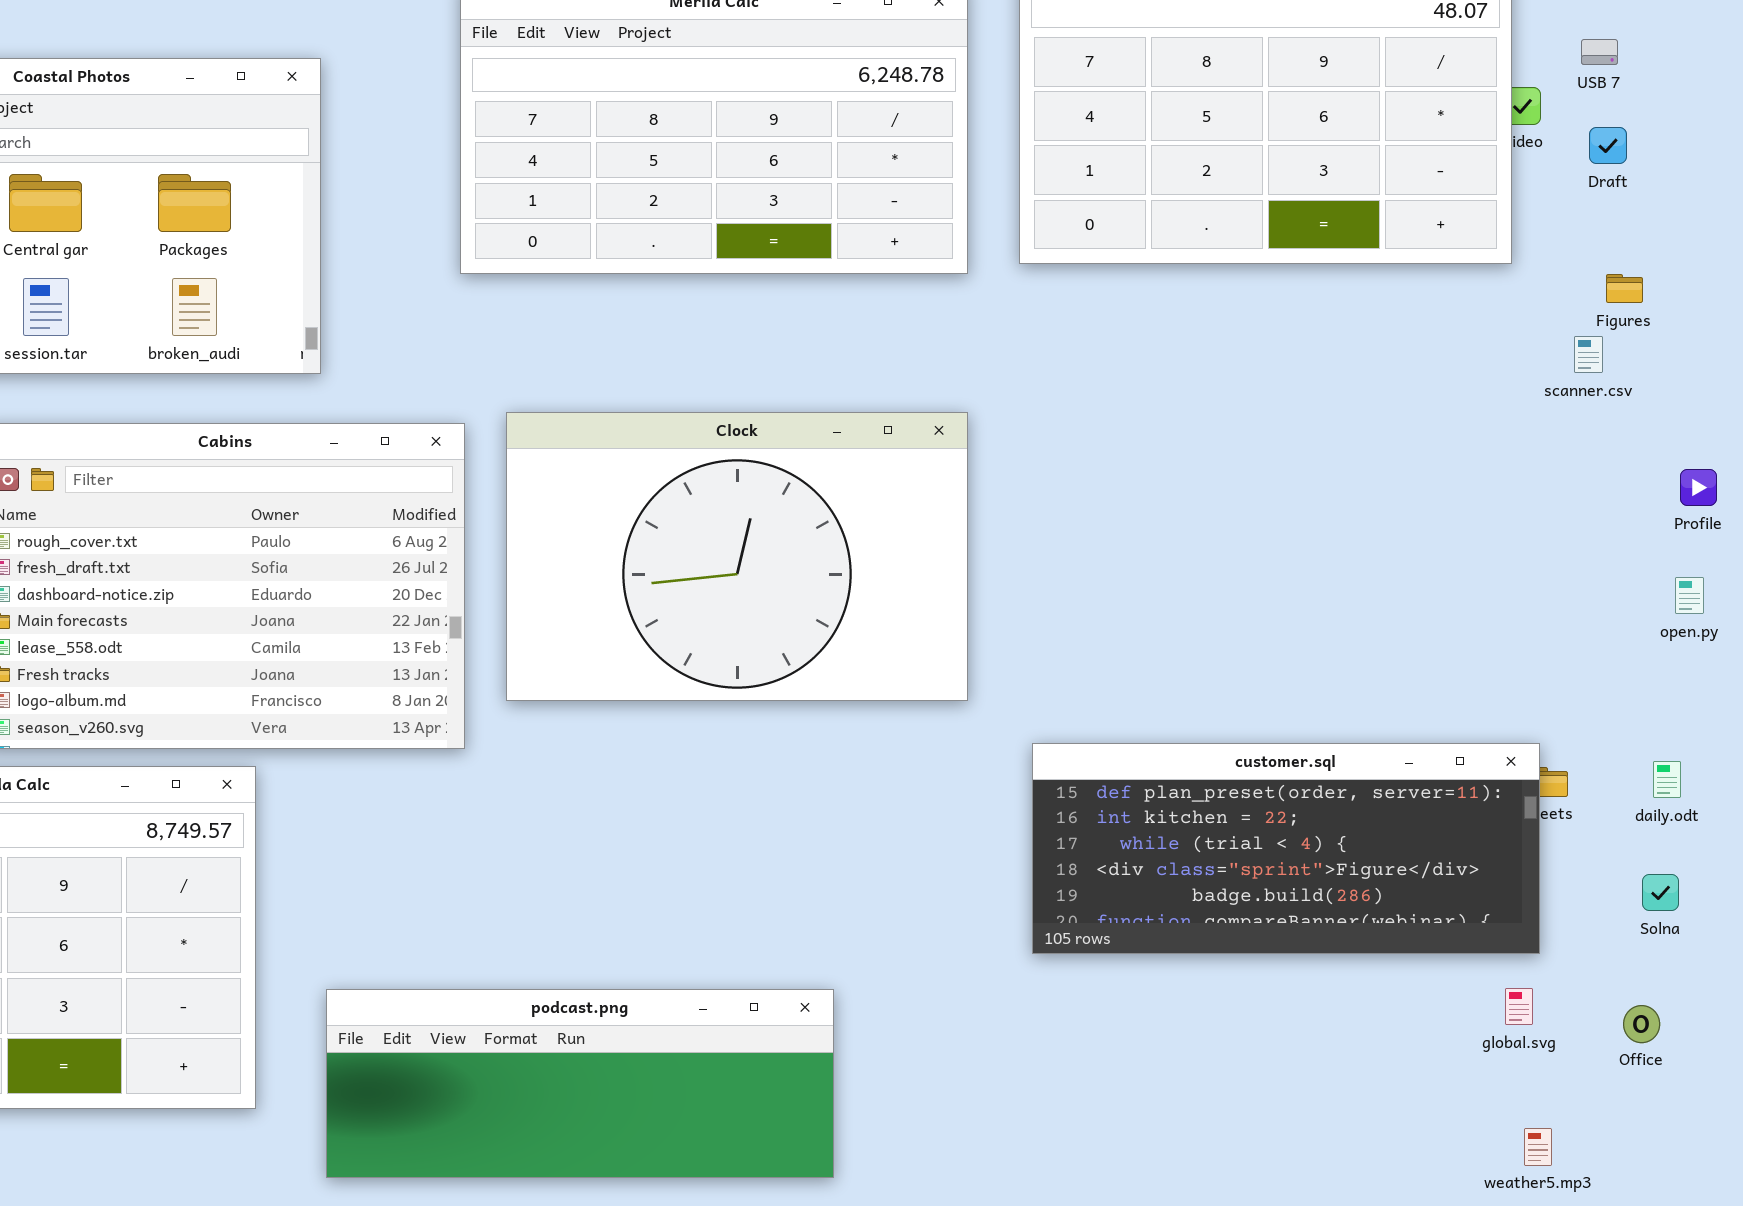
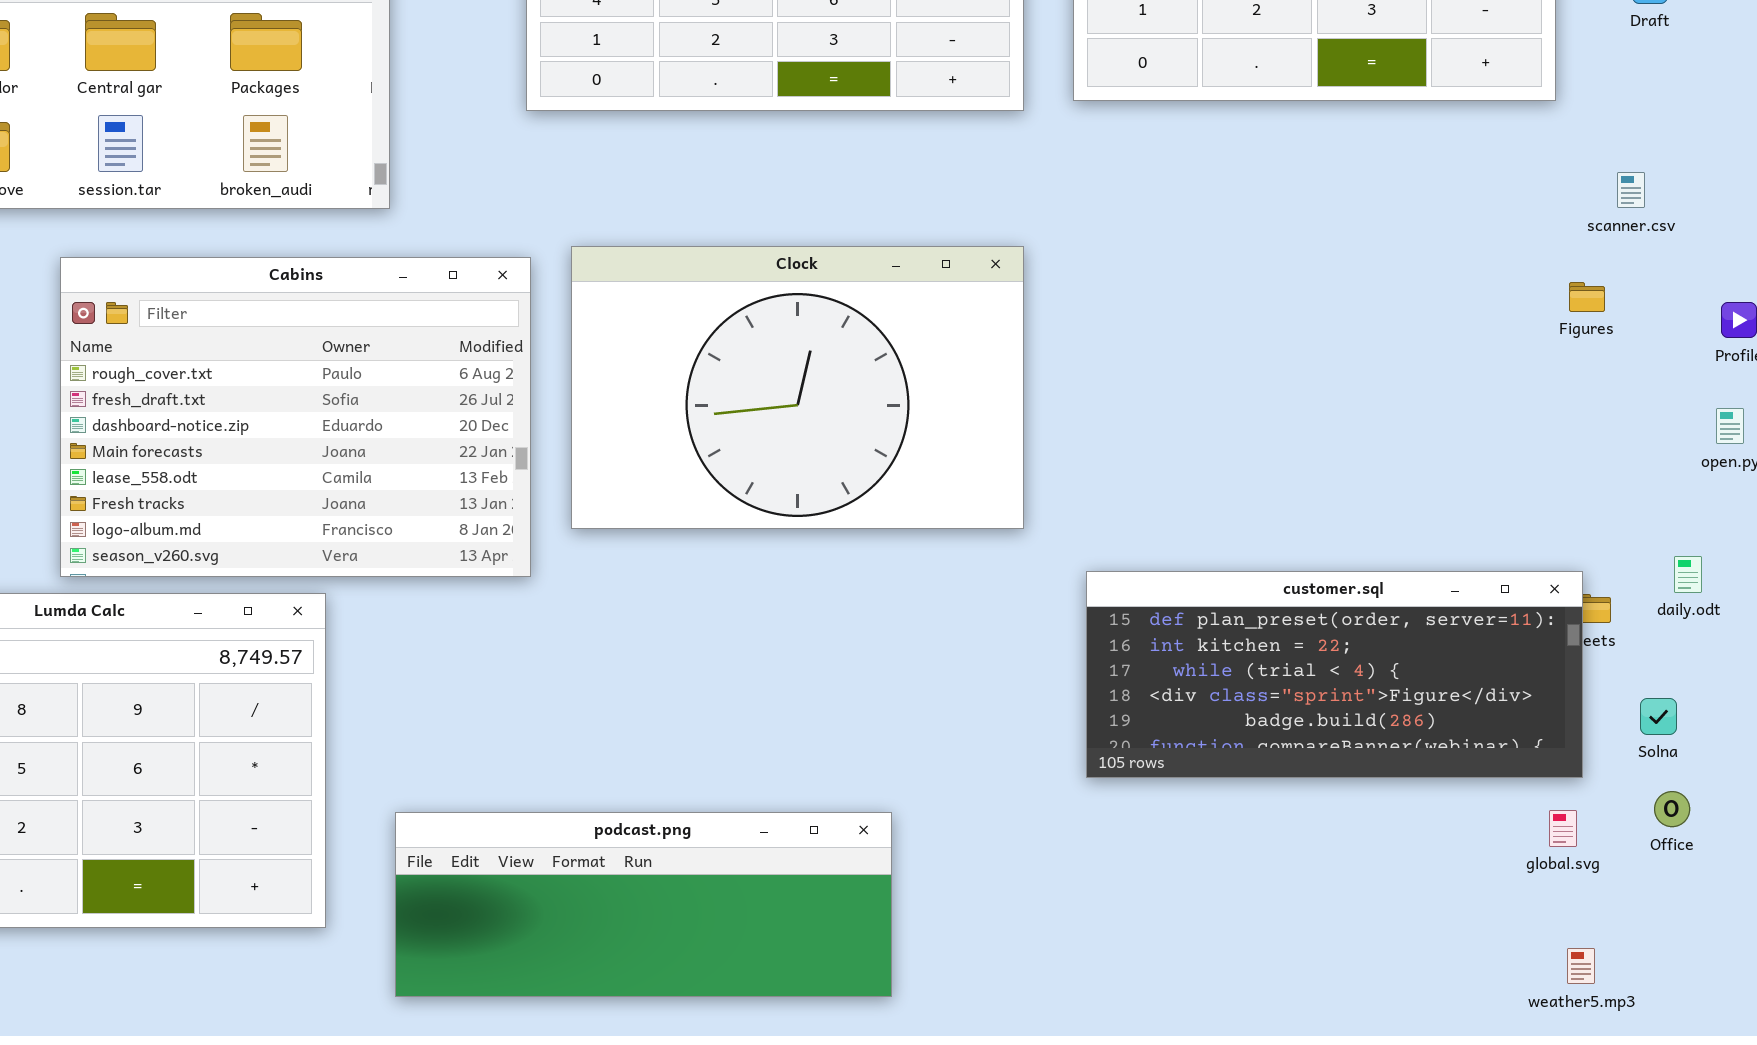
Figures: [1606,274,1643,303] -> [1569,282,1605,312], moved
daily.odt: [1653,761,1681,798] -> [1674,556,1702,593], moved
Solna: [1642,874,1679,911] -> [1640,698,1677,735], moved
Office: [1623,1005,1660,1043] -> [1654,791,1690,827], moved

